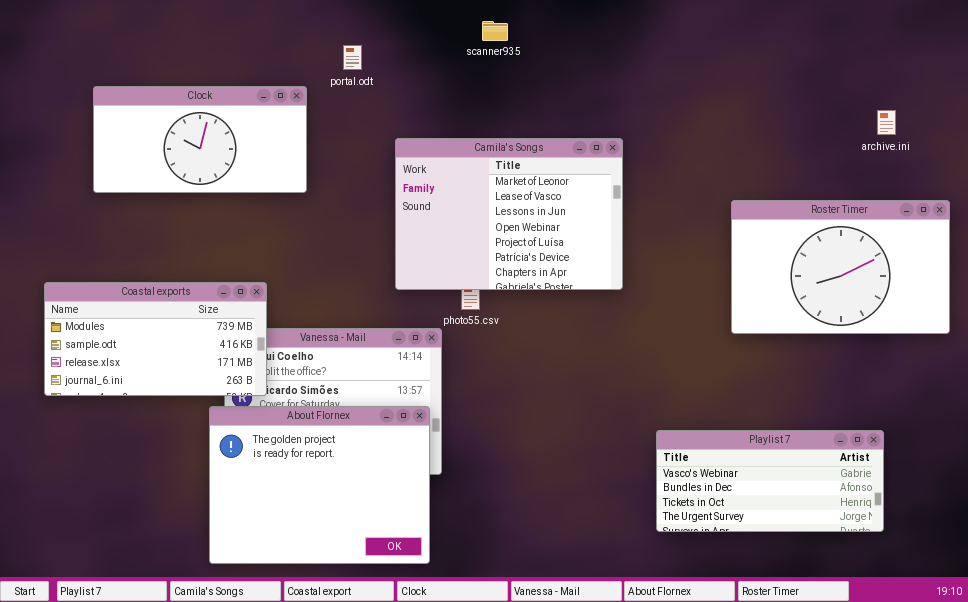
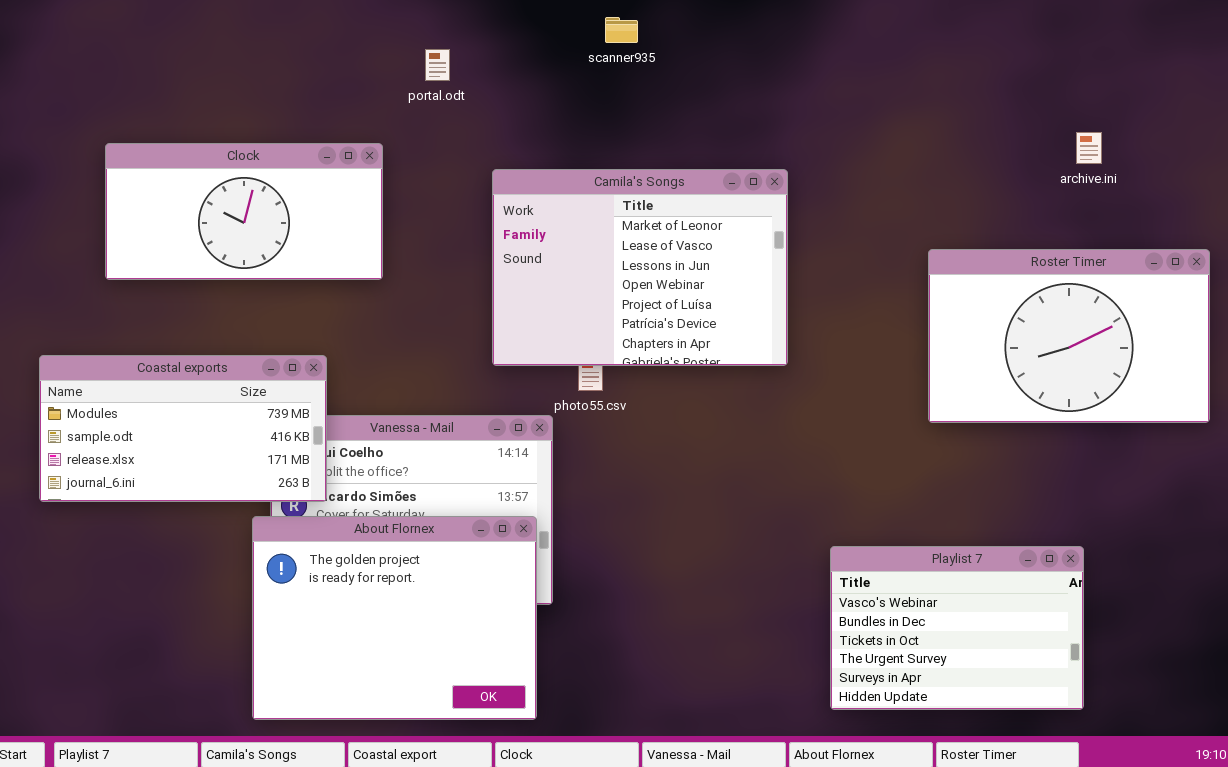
Clock: [93,86,307,193] -> [105,143,383,280], moved
archive.ini: [877,110,896,135] -> [1076,132,1102,164], moved
Playlist 7: [656,430,884,532] -> [830,546,1084,710], resized

